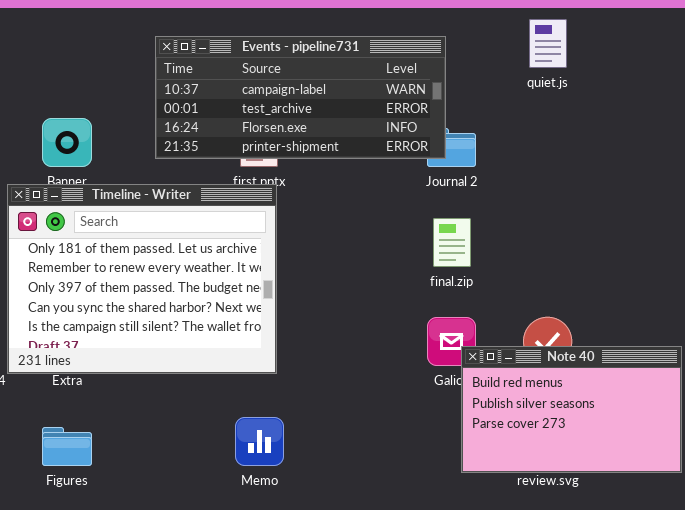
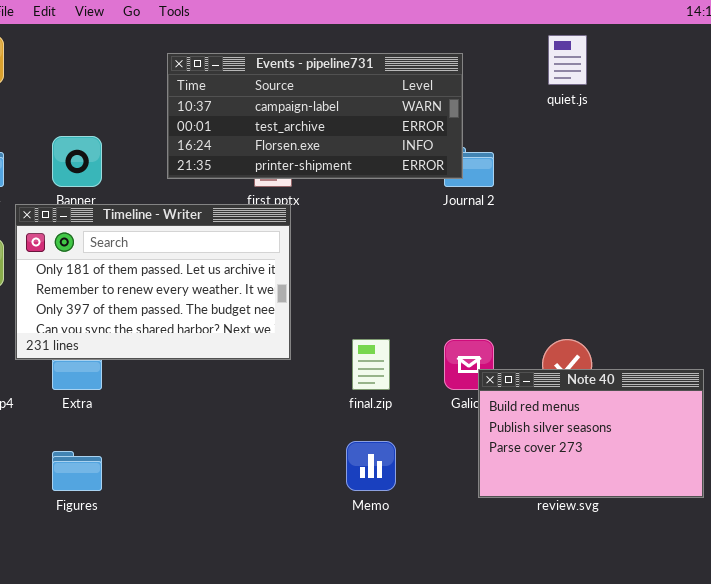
Timeline - Writer: [7,184,277,374] -> [15,204,291,360], resized
final.zip: [433,218,471,267] -> [352,339,390,390], moved
Memo: [235,417,284,466] -> [346,441,396,491], moved

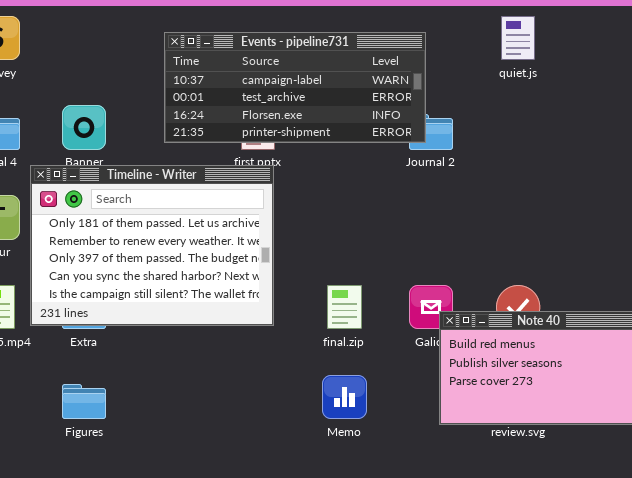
Timeline - Writer: [15,204,291,360] -> [30,165,274,326], resized

